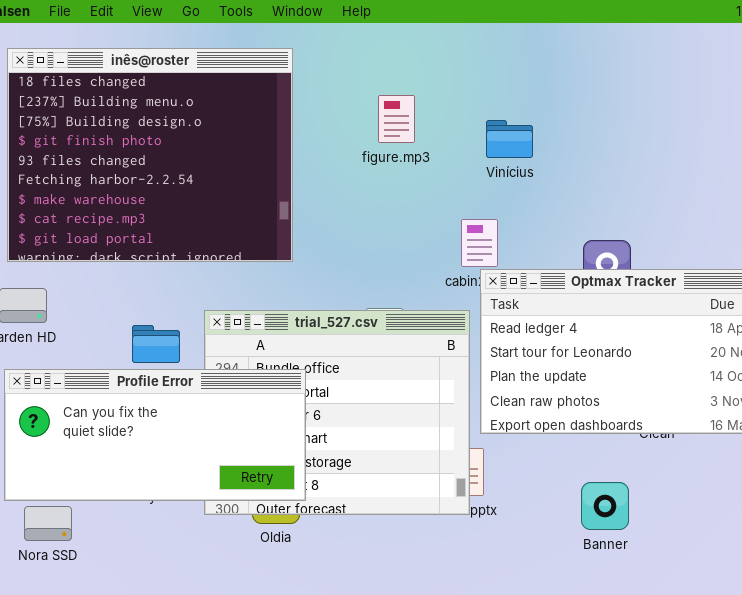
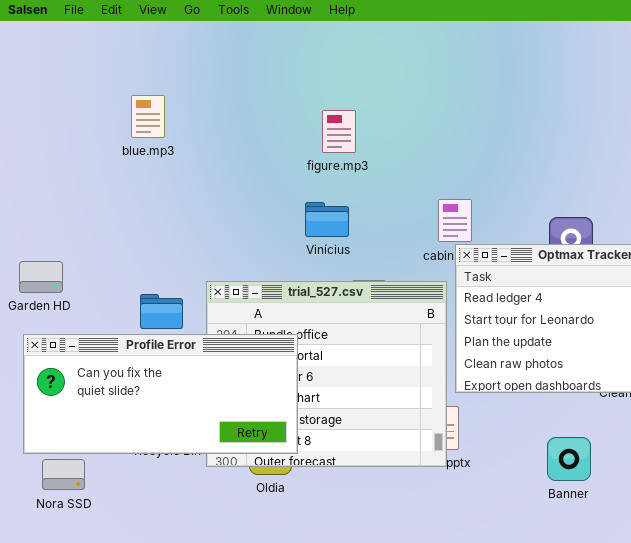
inês@roster: [7,48,293,262] -> none, closed
figure.mp3: [378,95,415,143] -> [322,110,356,153], moved
Vinícius: [486,120,533,158] -> [305,202,349,237], moved

